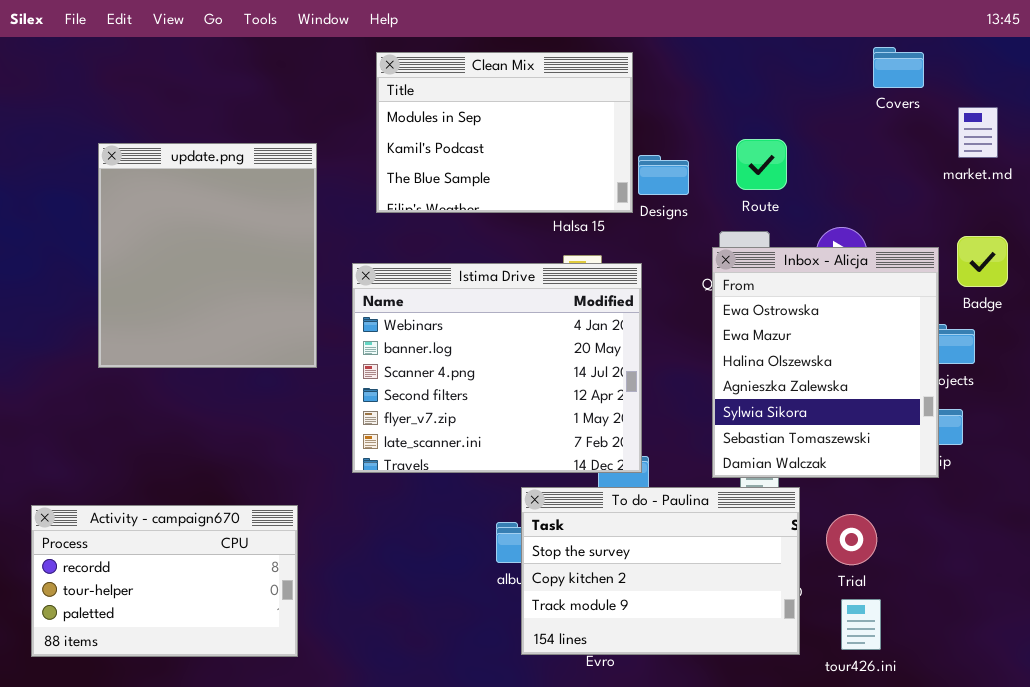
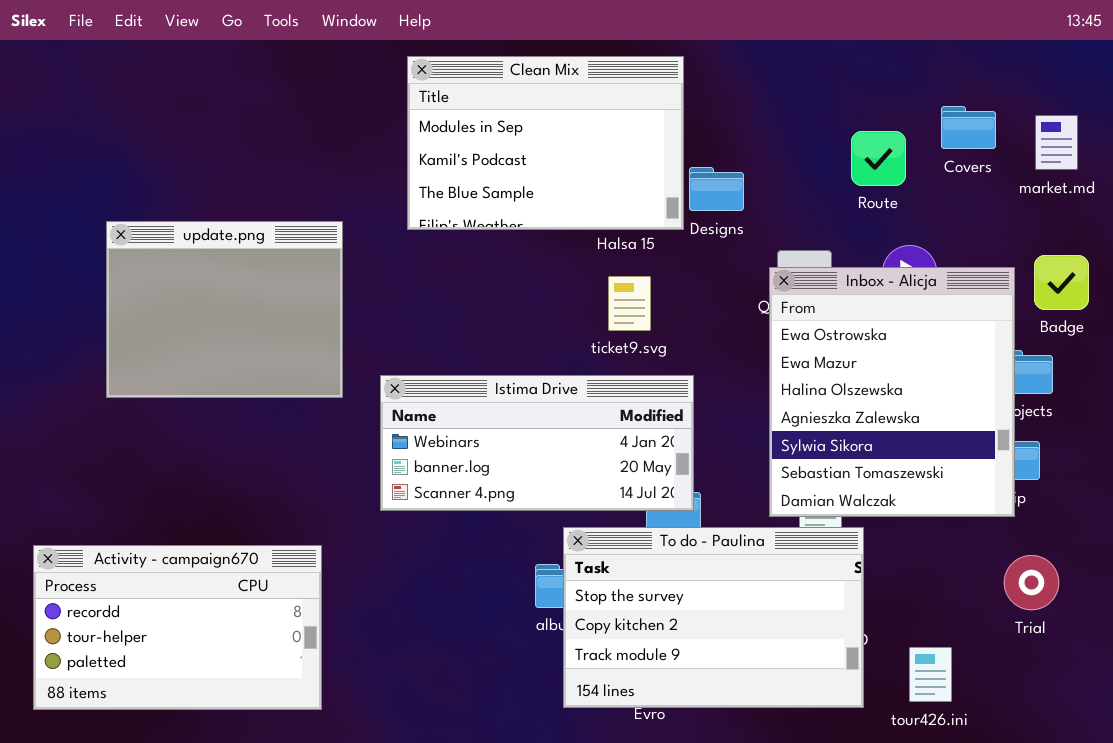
Covers: [873,47,924,88] -> [941,106,996,149], moved
Route: [736,139,787,190] -> [851,131,906,186], moved
update.png: [98,143,317,368] -> [106,221,343,398], resized
Istima Drive: [352,263,642,473] -> [380,375,694,511], resized
Trial: [826,514,877,565] -> [1004,555,1059,610], moved

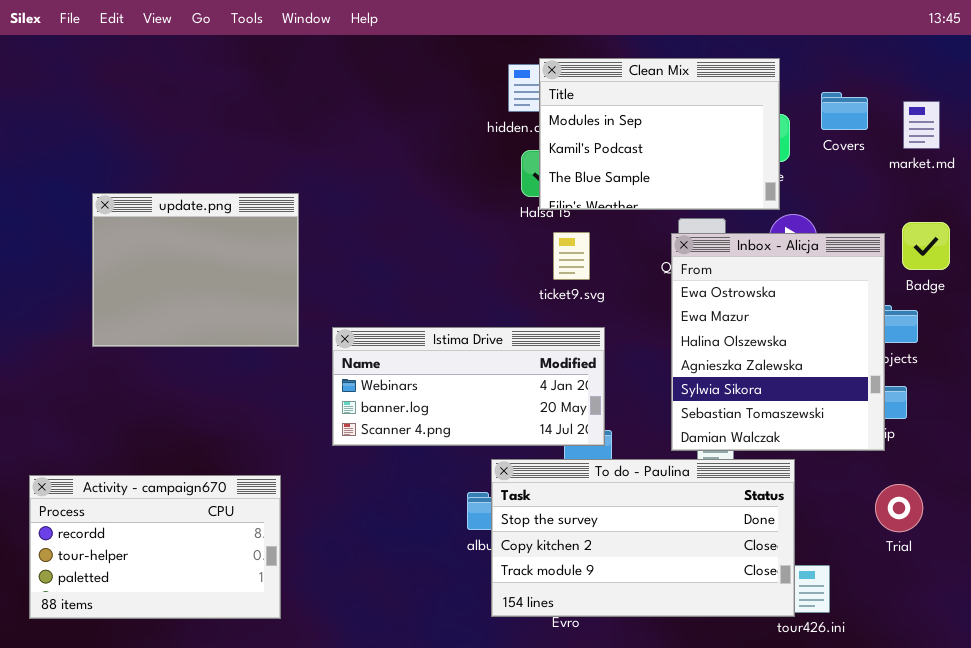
Clean Mix: [407,56,684,230] -> [539,58,780,210], moved
ticket9.svg: [608,276,651,331] -> [553,232,590,280], moved
To do - Paulina: [563,527,864,708] -> [491,459,795,617], resized

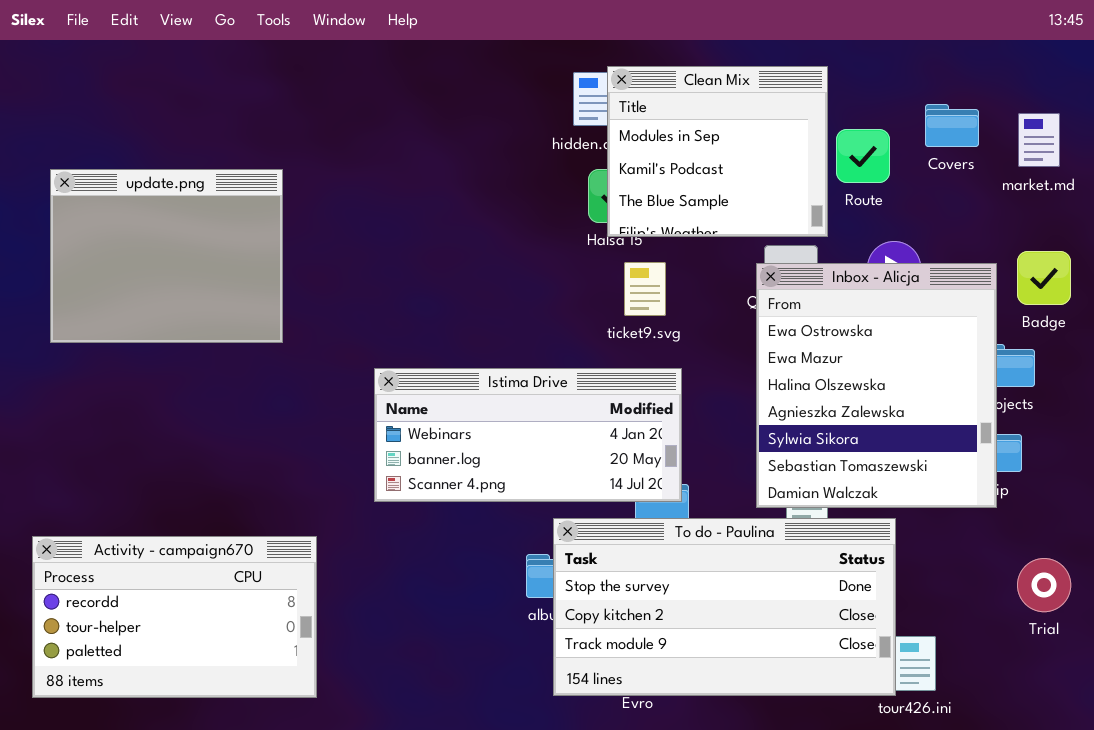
Clean Mix: [539,58,780,210] -> [607,66,828,237], resized
update.png: [92,193,299,347] -> [50,169,283,343], moved
Trial: [875,484,923,532] -> [1017,558,1071,612], moved

